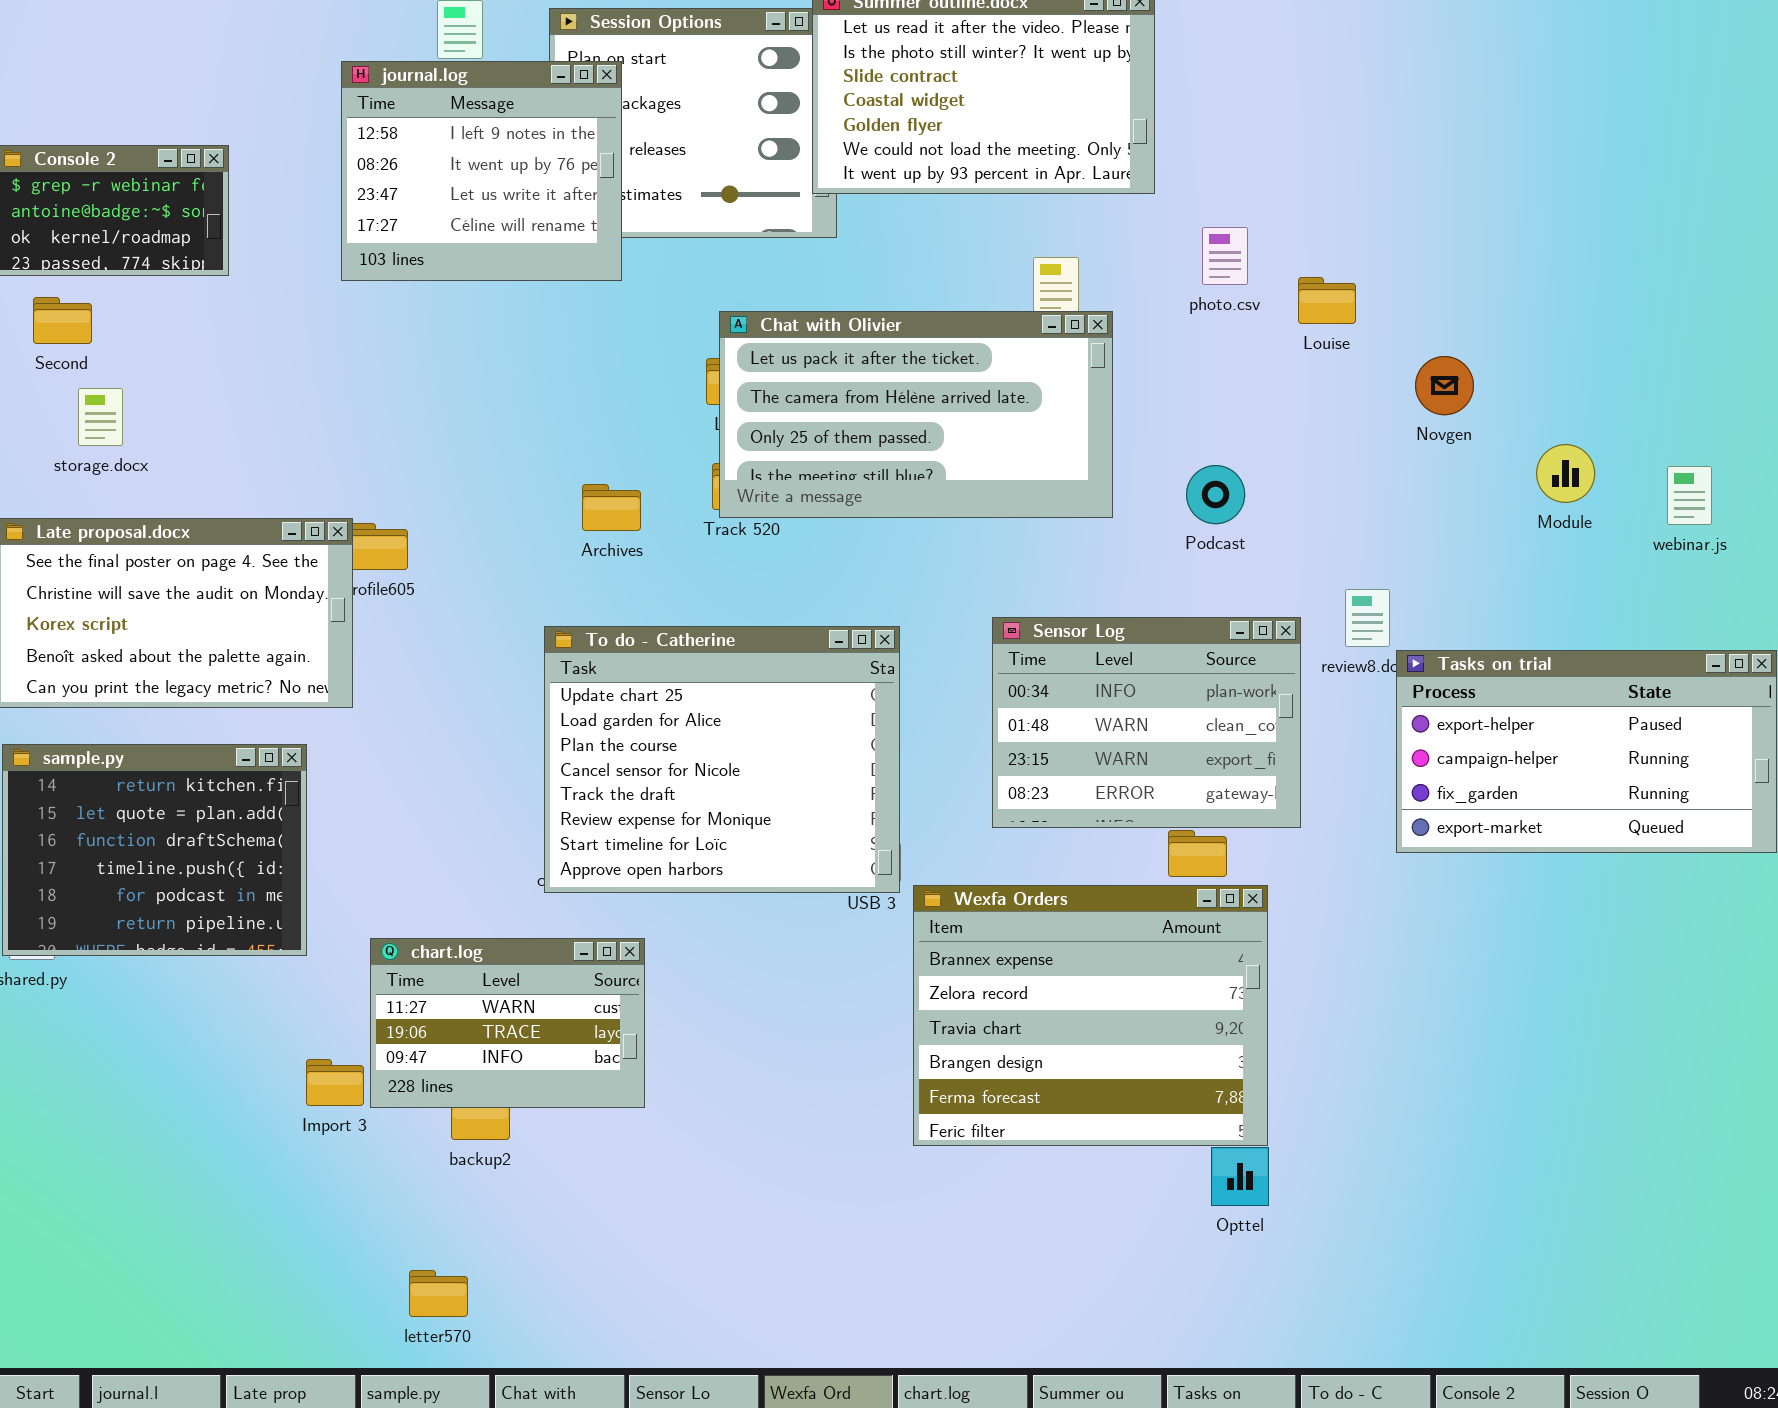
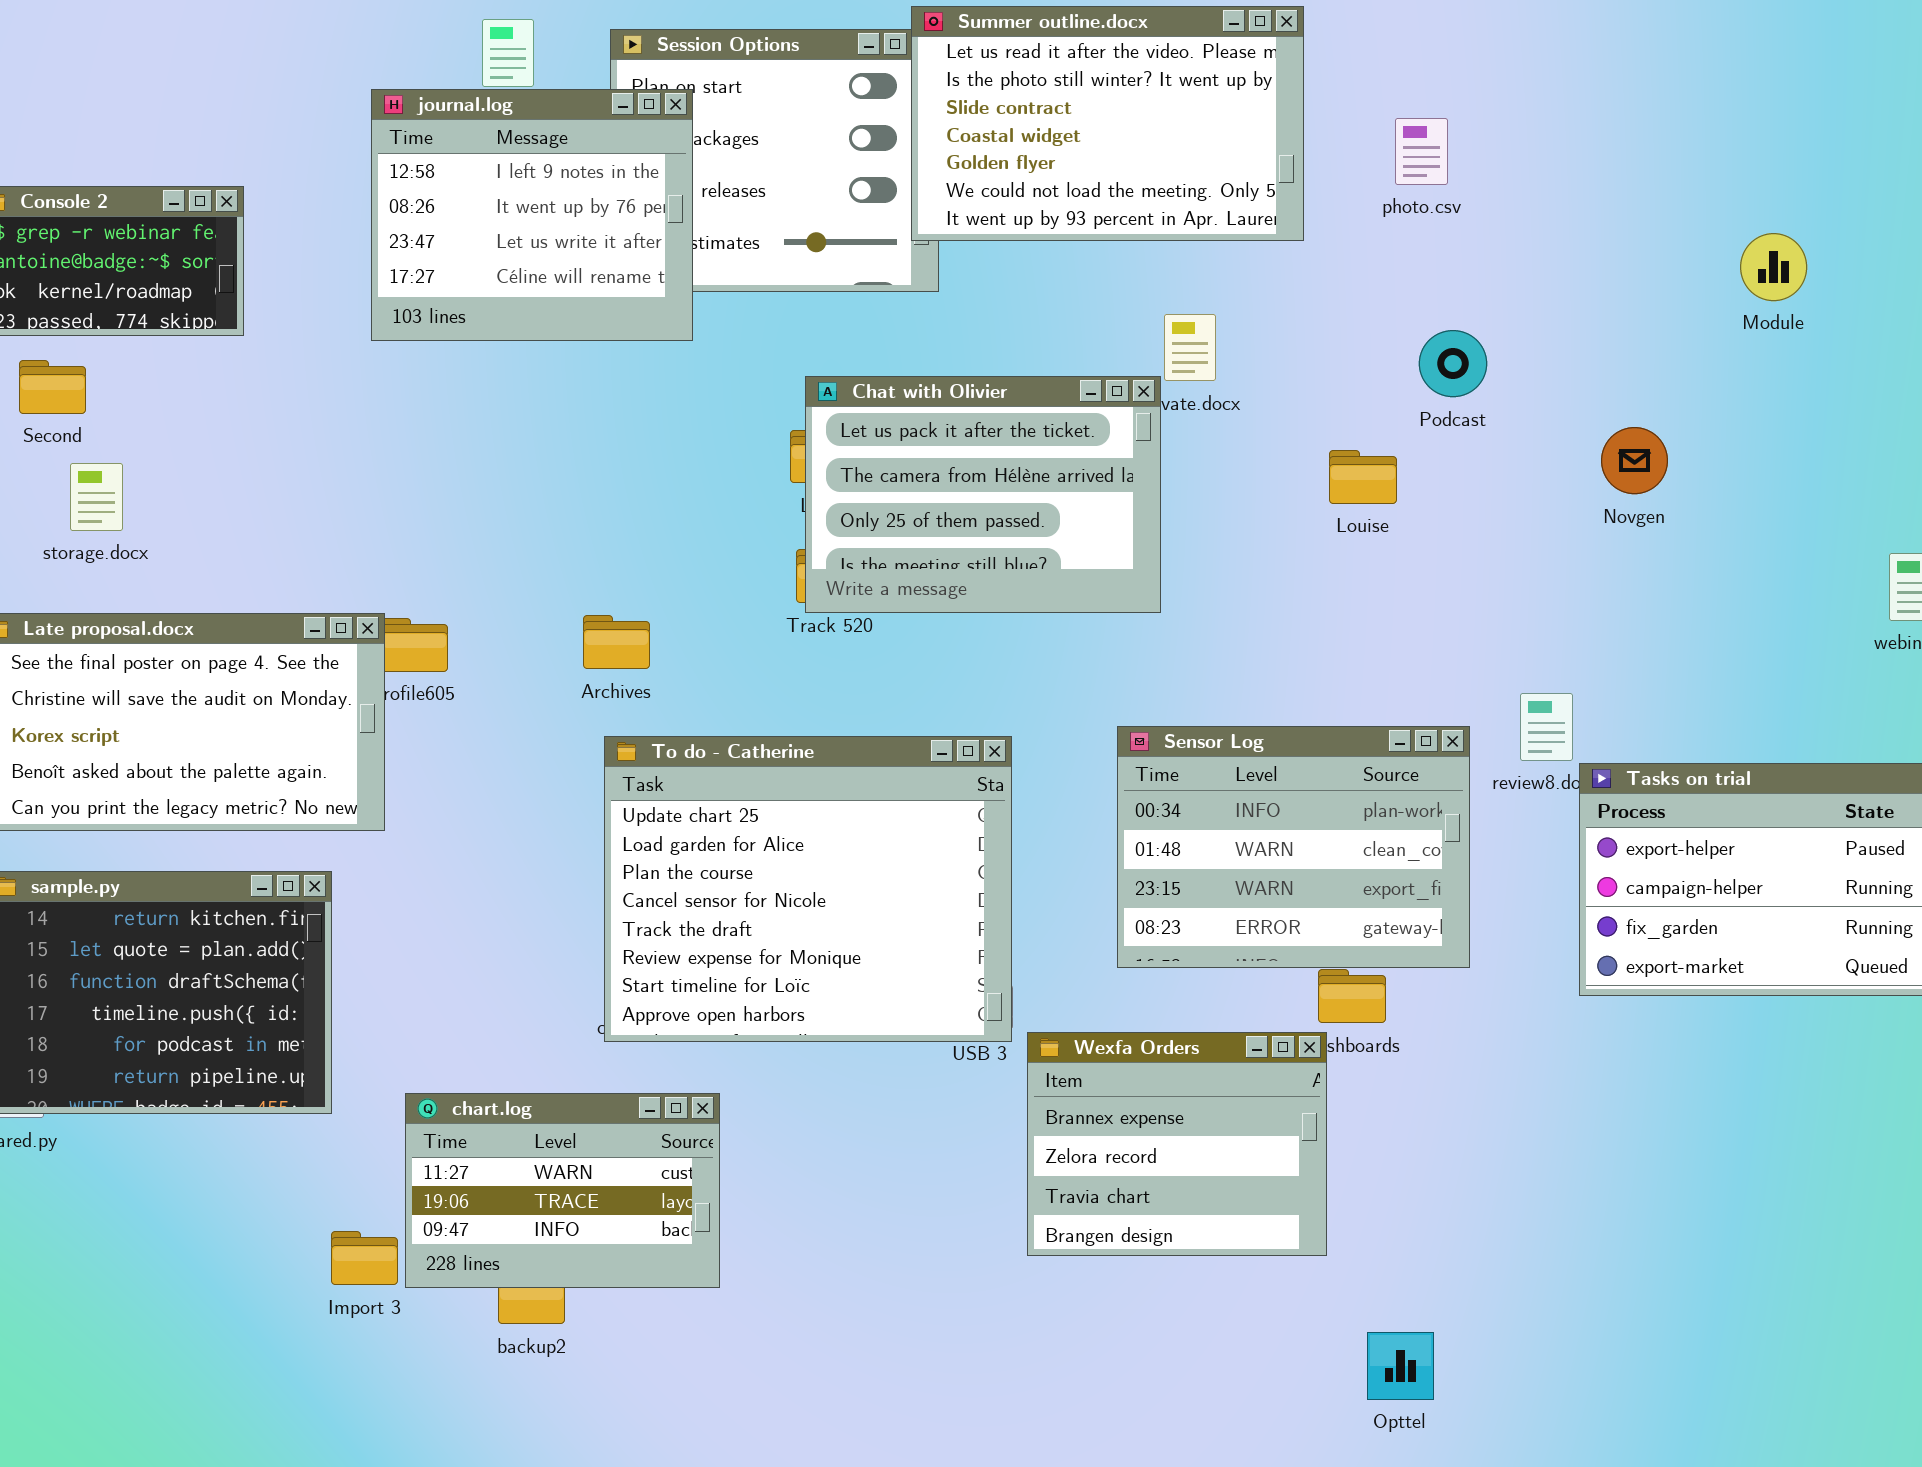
photo.csv: [1202,227,1248,285] -> [1395,118,1448,185], moved
Louise: [1298,277,1356,324] -> [1329,450,1397,504], moved
Chat with Olivier: [719,311,1113,518] -> [805,376,1161,613], resized
Module: [1536,444,1595,503] -> [1740,233,1807,301], moved
Podcast: [1186,465,1245,524] -> [1419,330,1487,397], moved
Archives: [582,484,641,531] -> [583,615,650,669], moved
Wexfa Orders: [913,885,1268,1146] -> [1027,1032,1327,1256], resized

